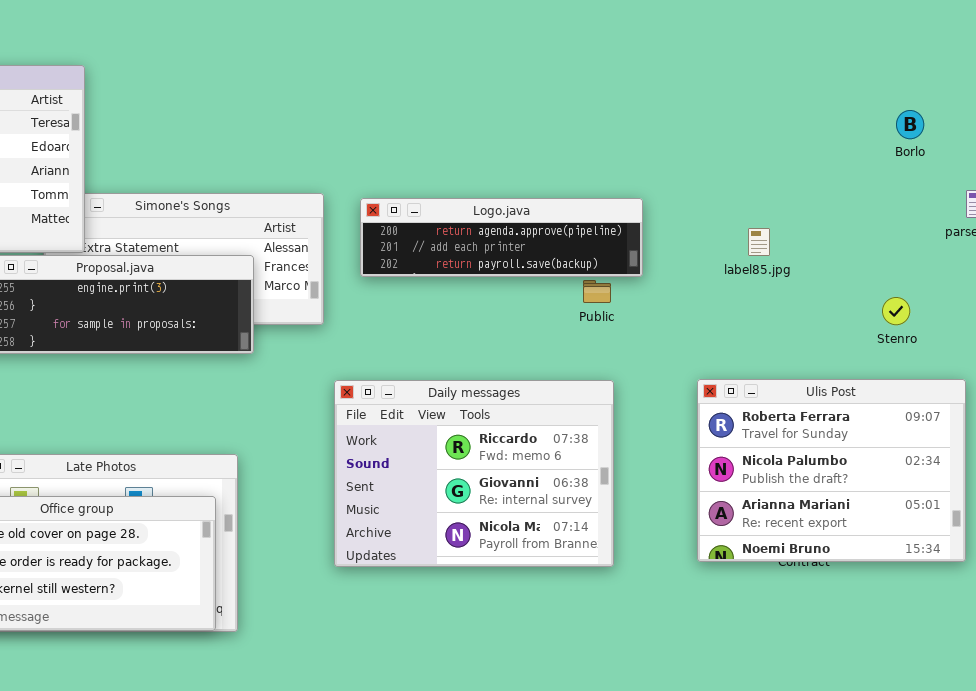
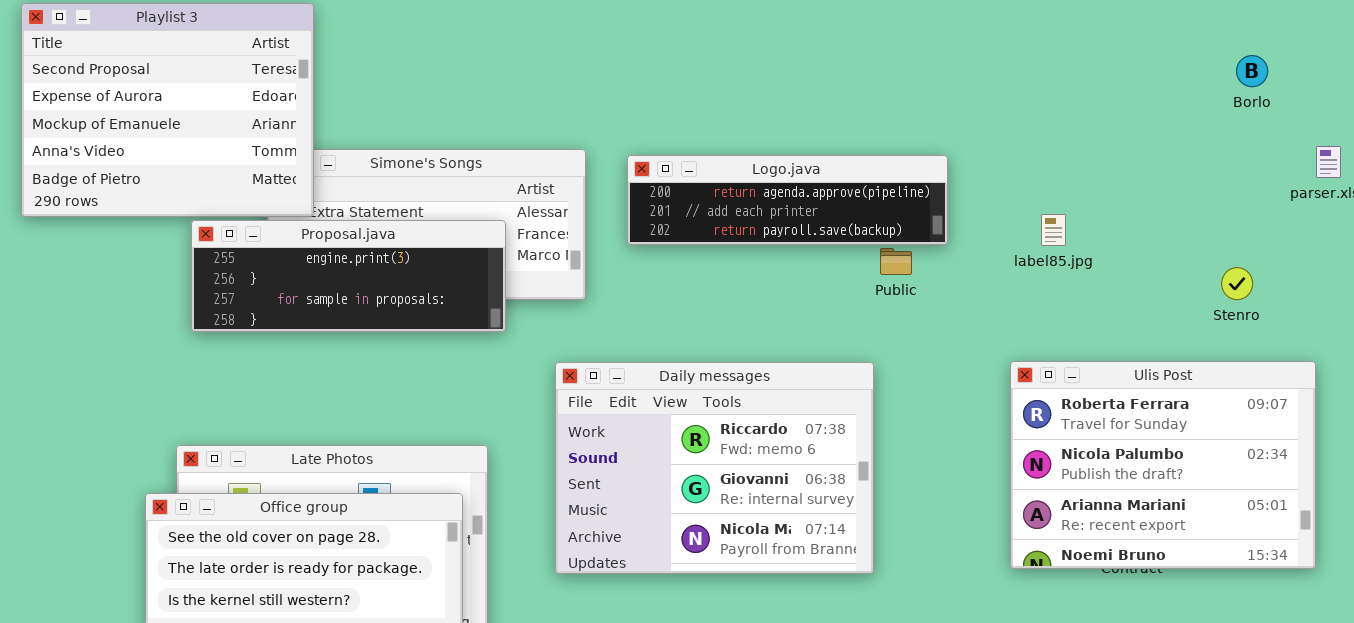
label85.jpg: [748,228,770,256] -> [1041,214,1066,246], moved
Daily messages: [334,380,614,567] -> [555,362,874,574], moved

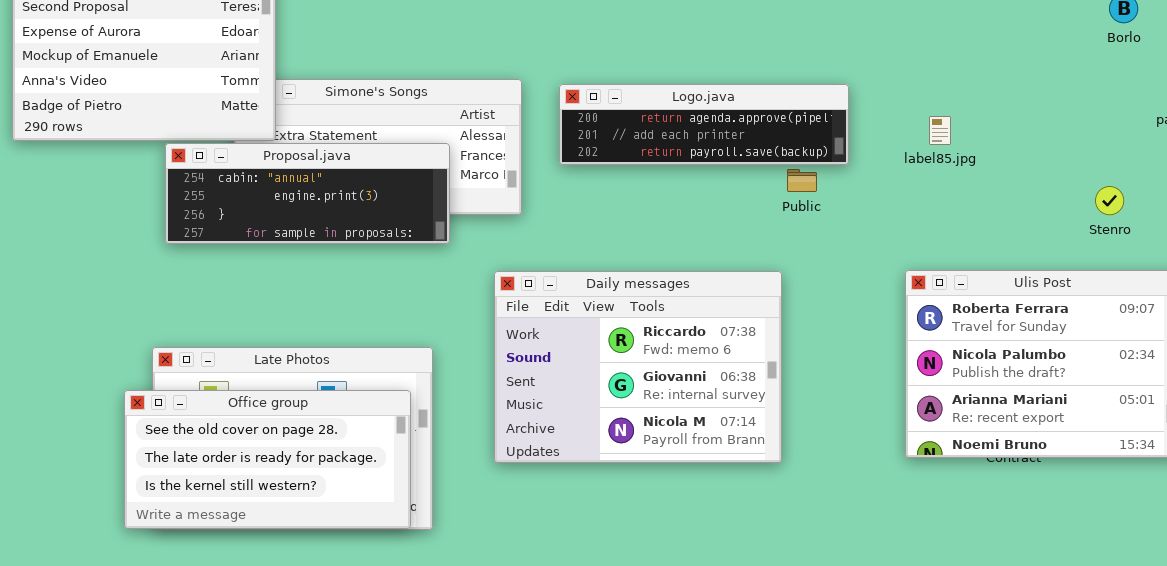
label85.jpg: [1041,214,1066,246] -> [929,116,951,145], moved
Proposal.java: [191,220,506,332] -> [165,143,450,244], scrolled up 1 row

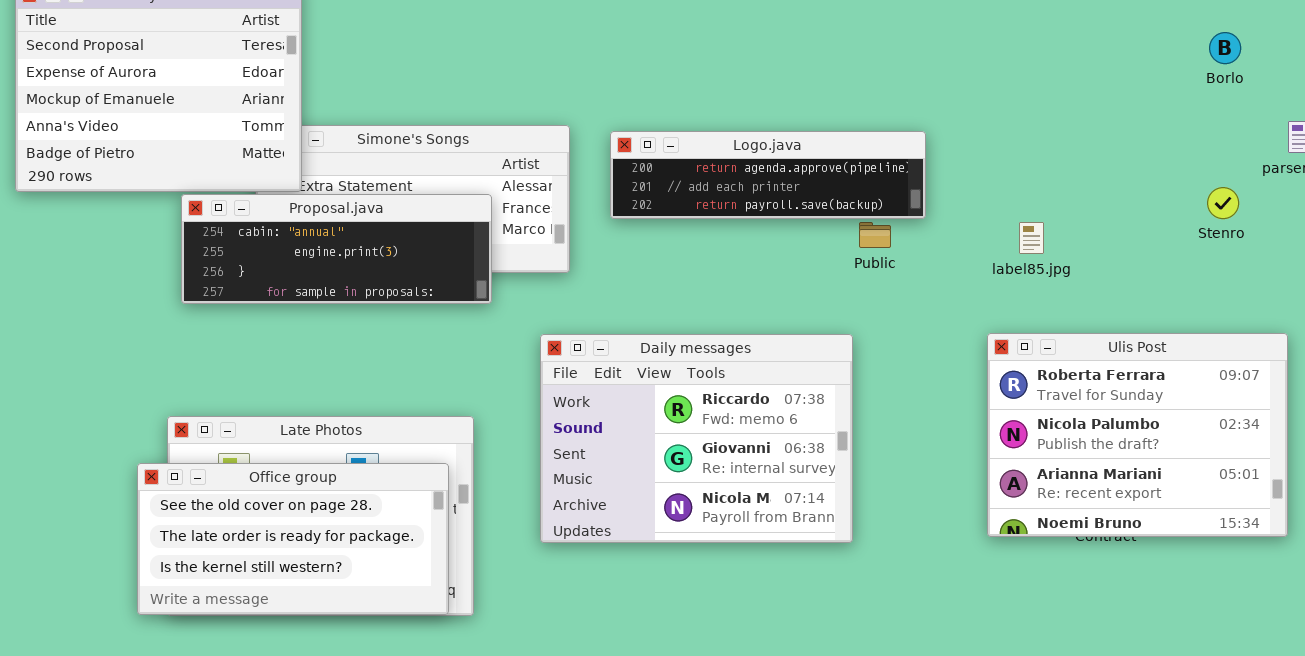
label85.jpg: [929,116,951,145] -> [1019,222,1044,254], moved
Stenro: [1095,186,1124,215] -> [1207,187,1239,219], moved

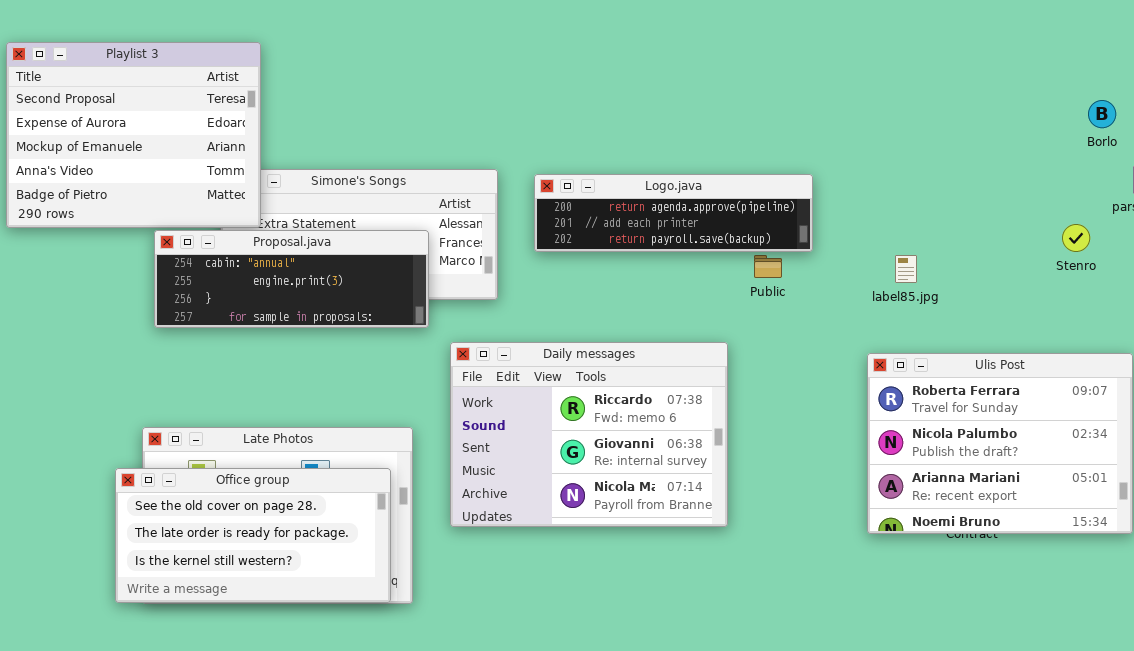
Borlo: [1209,32,1241,64] -> [1088,100,1116,128], moved
Daily messages: [540,334,853,543] -> [450,342,728,527], moved

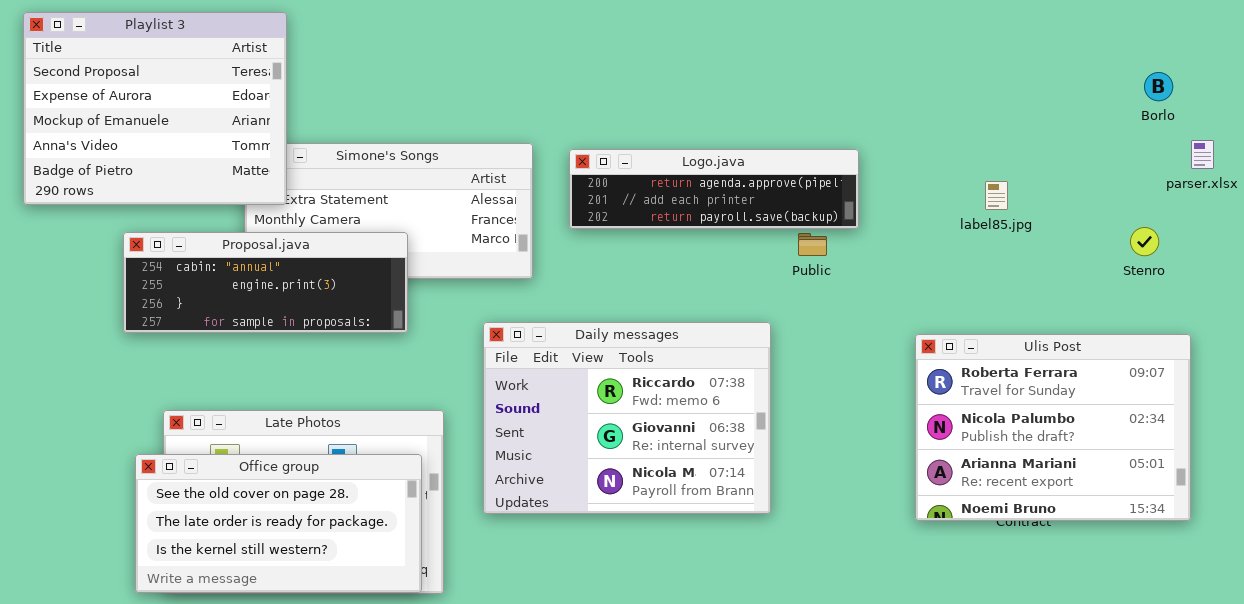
Stenro: [1062,224,1090,252] -> [1130,227,1159,256], moved
Proposal.java: [154,230,429,328] -> [123,232,408,333], moved
label85.jpg: [895,255,917,283] -> [985,181,1008,210], moved

